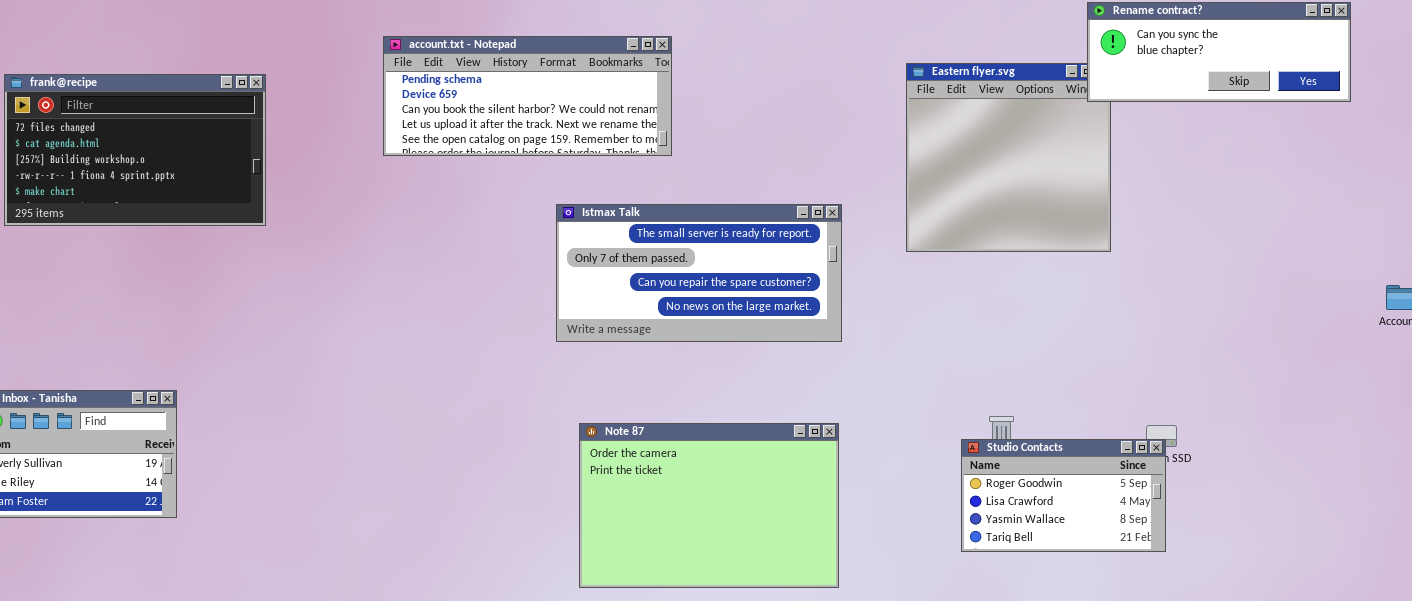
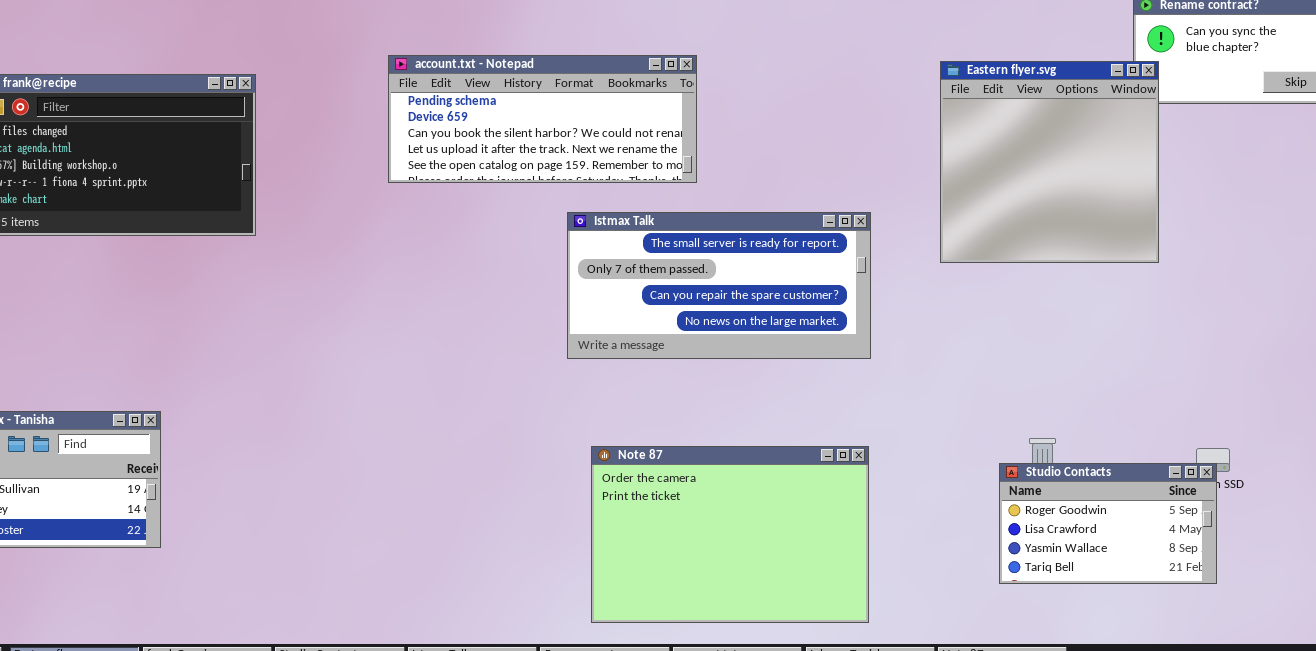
account.txt - Notepad: [383,36,672,156] -> [388,55,697,183], moved
Eastern flyer.svg: [906,63,1111,252] -> [940,61,1159,263], raised

